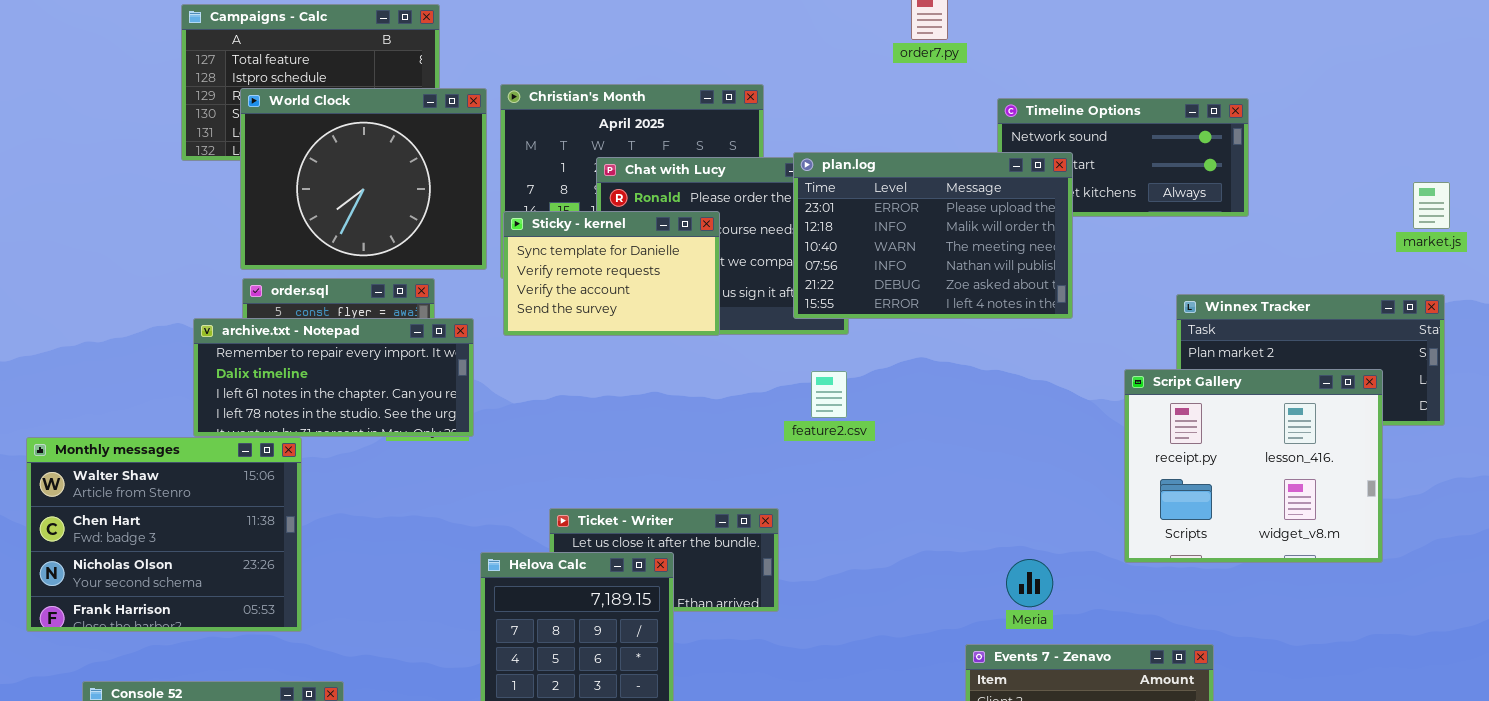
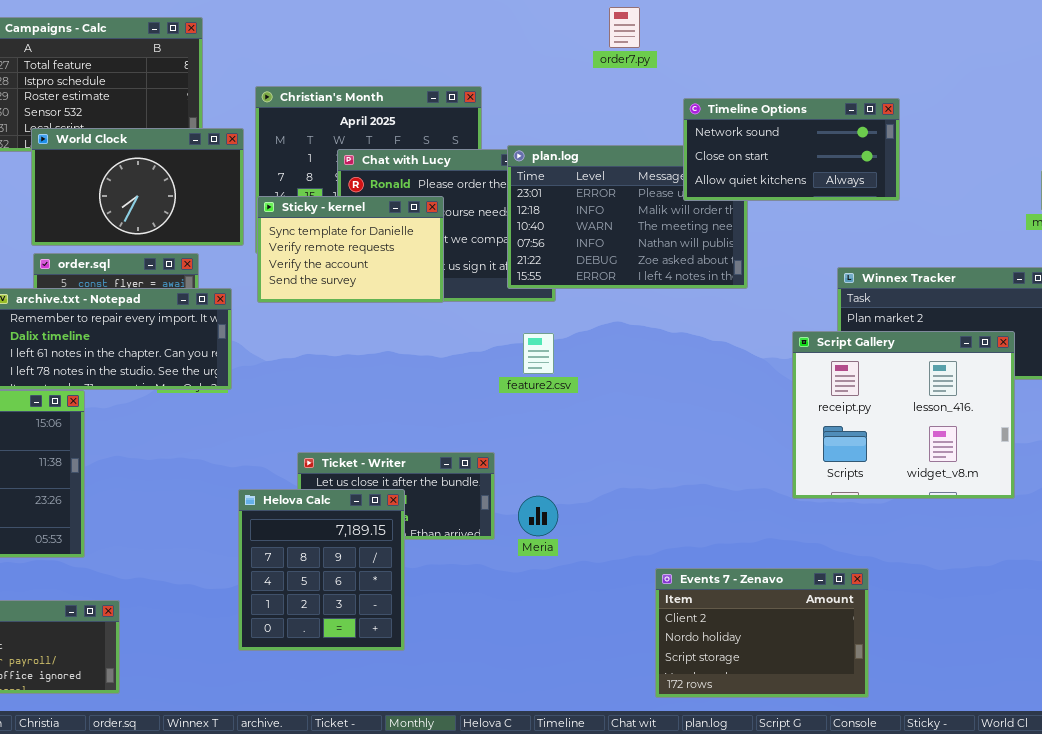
World Clock: [240,88,487,270] -> [31,128,244,246], resized
Timeline Options: [997,98,1249,217] -> [683,98,900,201], raised
Meria: [1006,559,1053,607] -> [518,496,558,536], moved

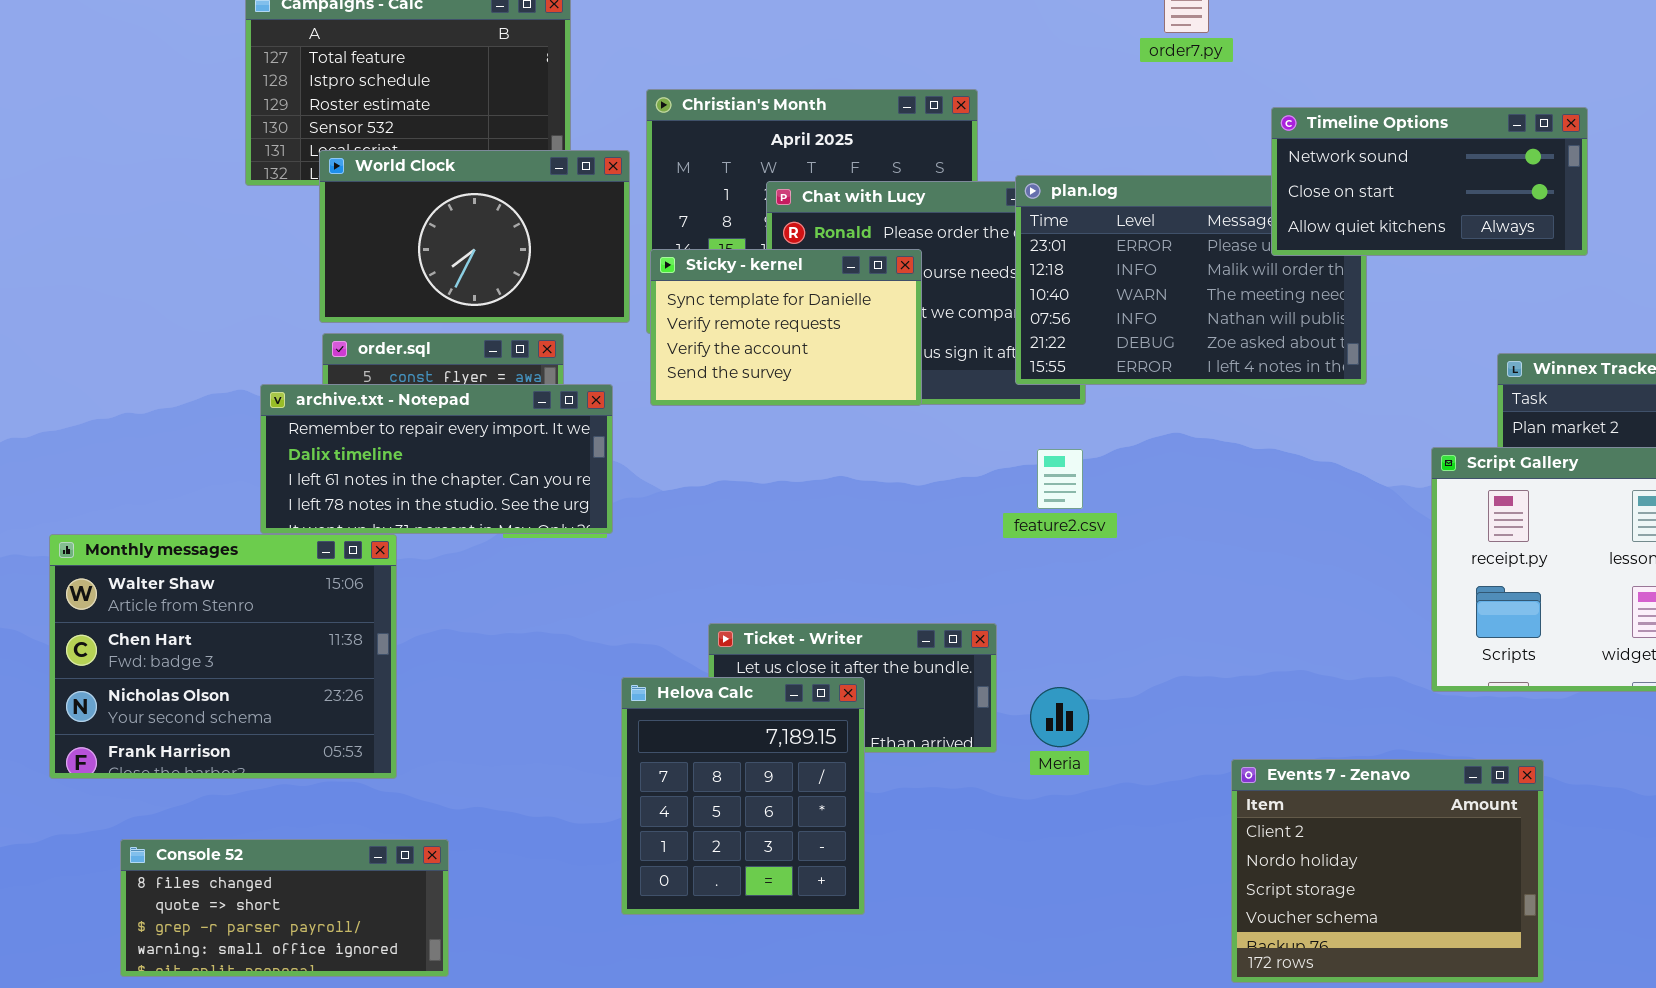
Events 7 - Zenavo: [655,568,869,698] -> [1231,759,1544,983], resized

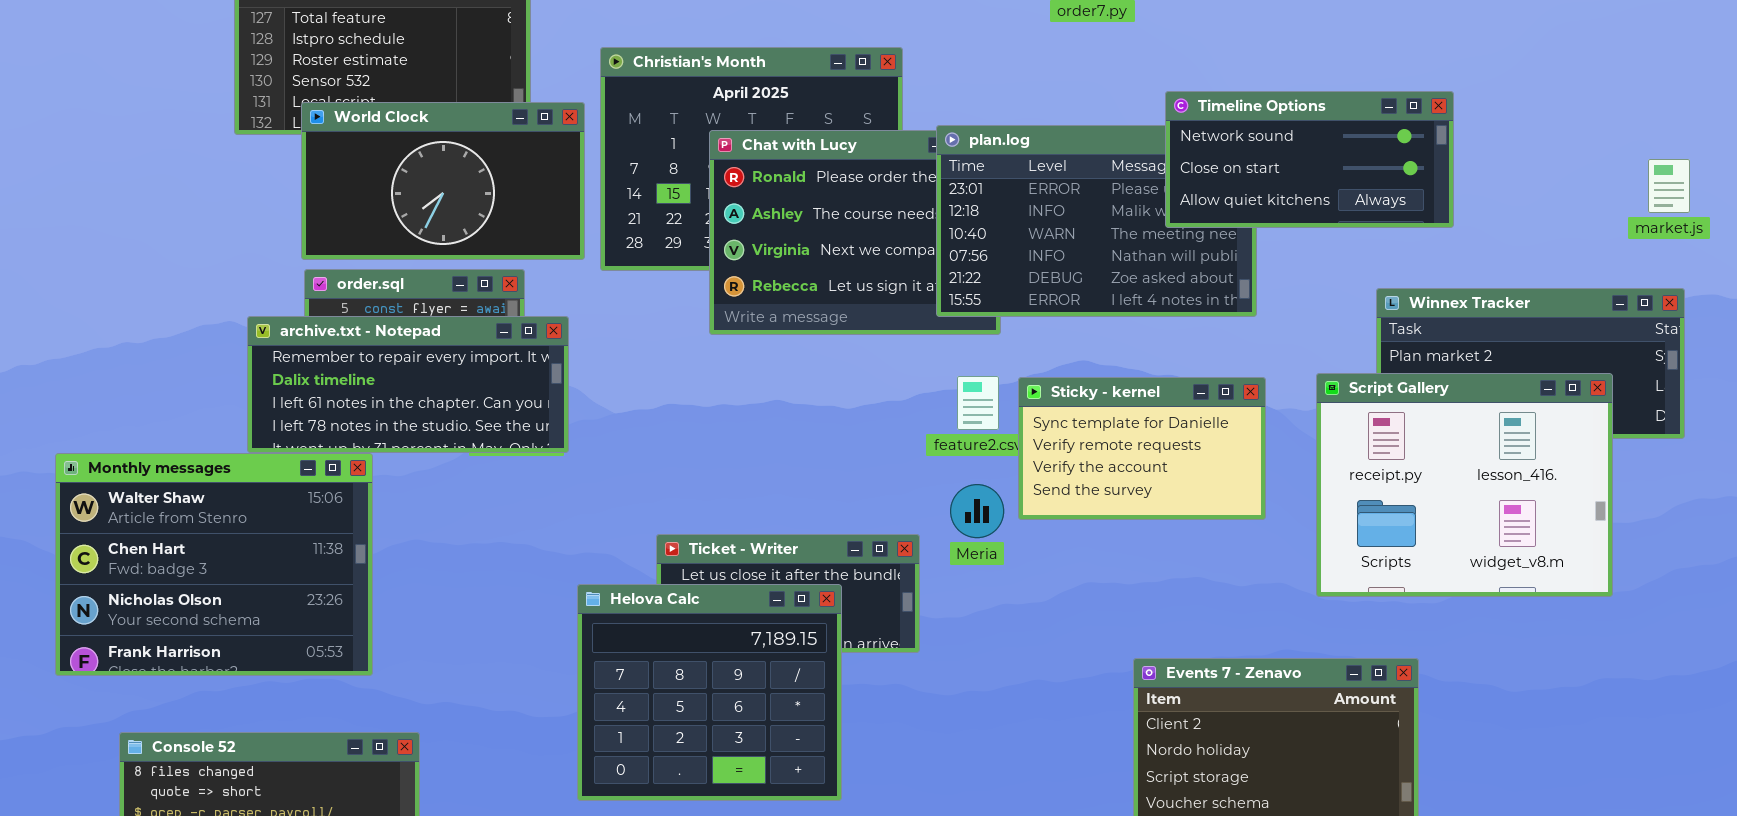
Timeline Options: [1271,107,1588,256] -> [1165,91,1454,228], moved
Sticky - kernel: [650,249,922,406] -> [1018,377,1266,520], moved
Helova Calc: [621,677,865,915] -> [577,584,842,801], resized
Meria: [1030,687,1089,747] -> [950,484,1004,538], moved

